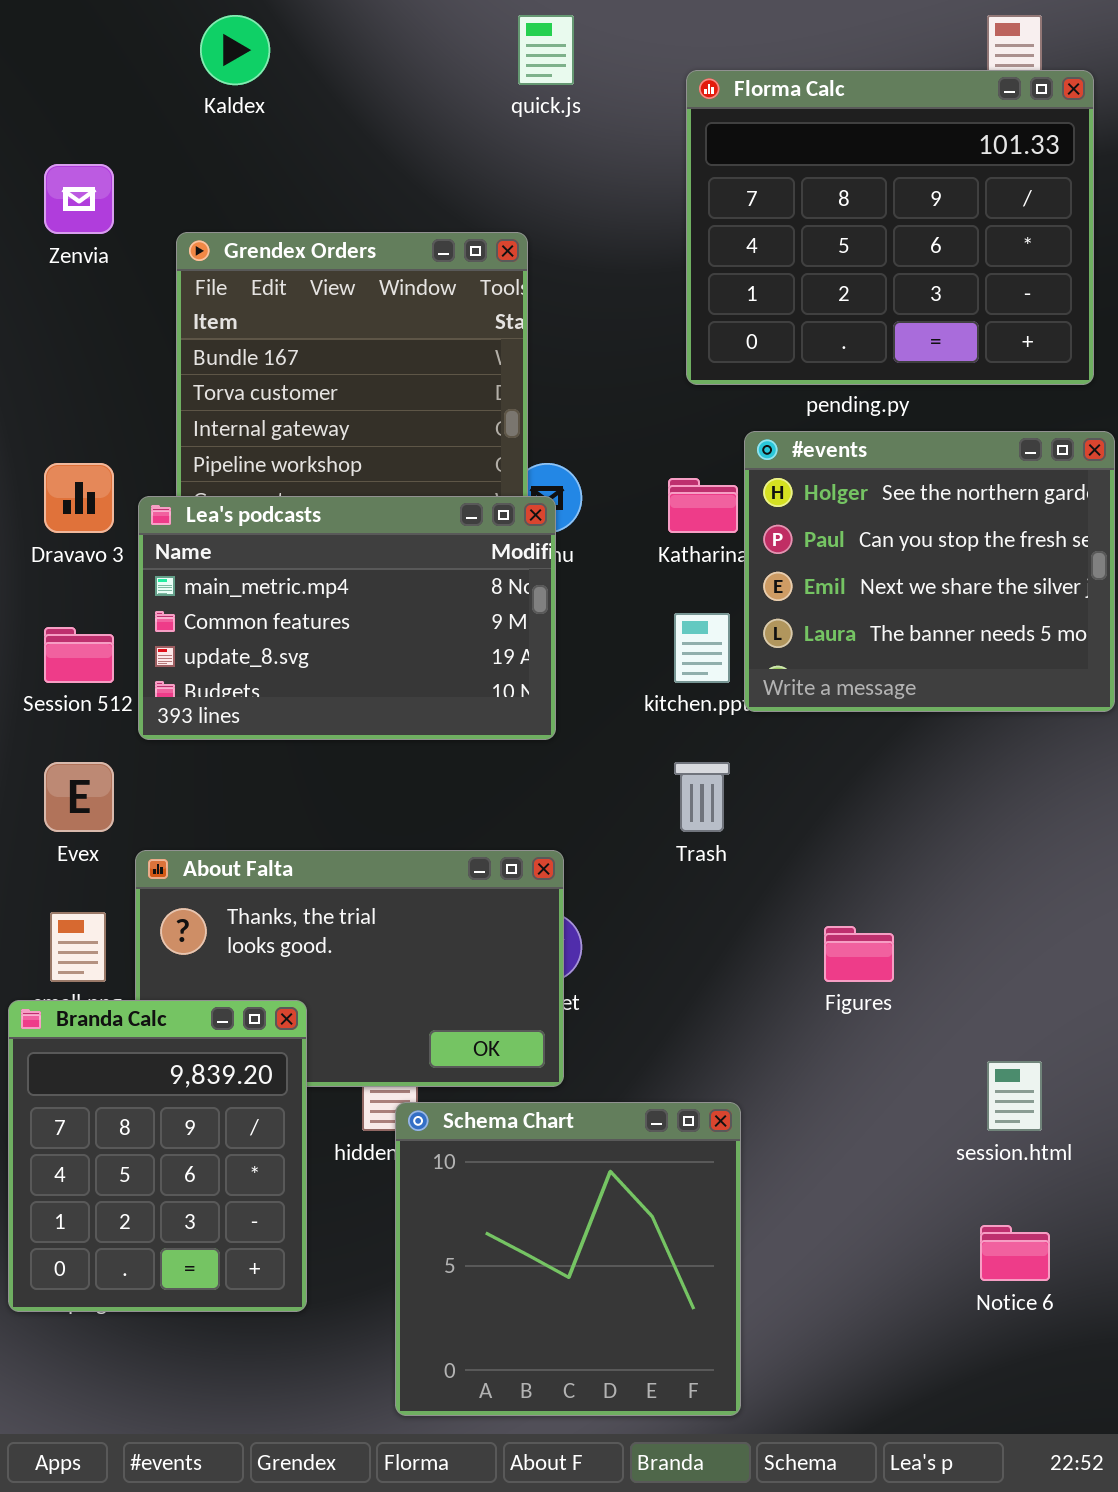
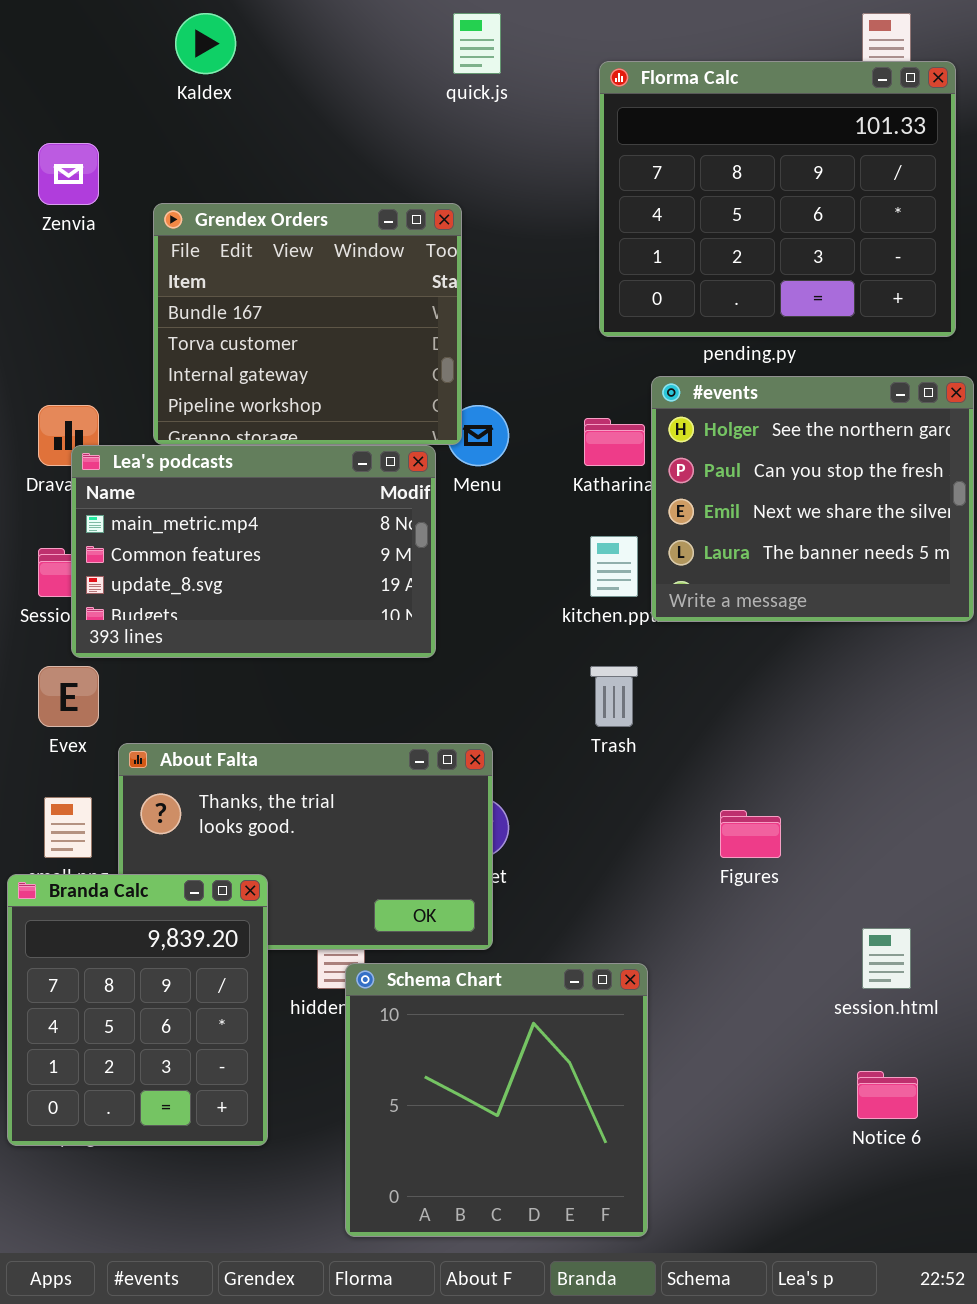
Lea's podcasts: [138,496,556,740] -> [71,445,436,658], moved

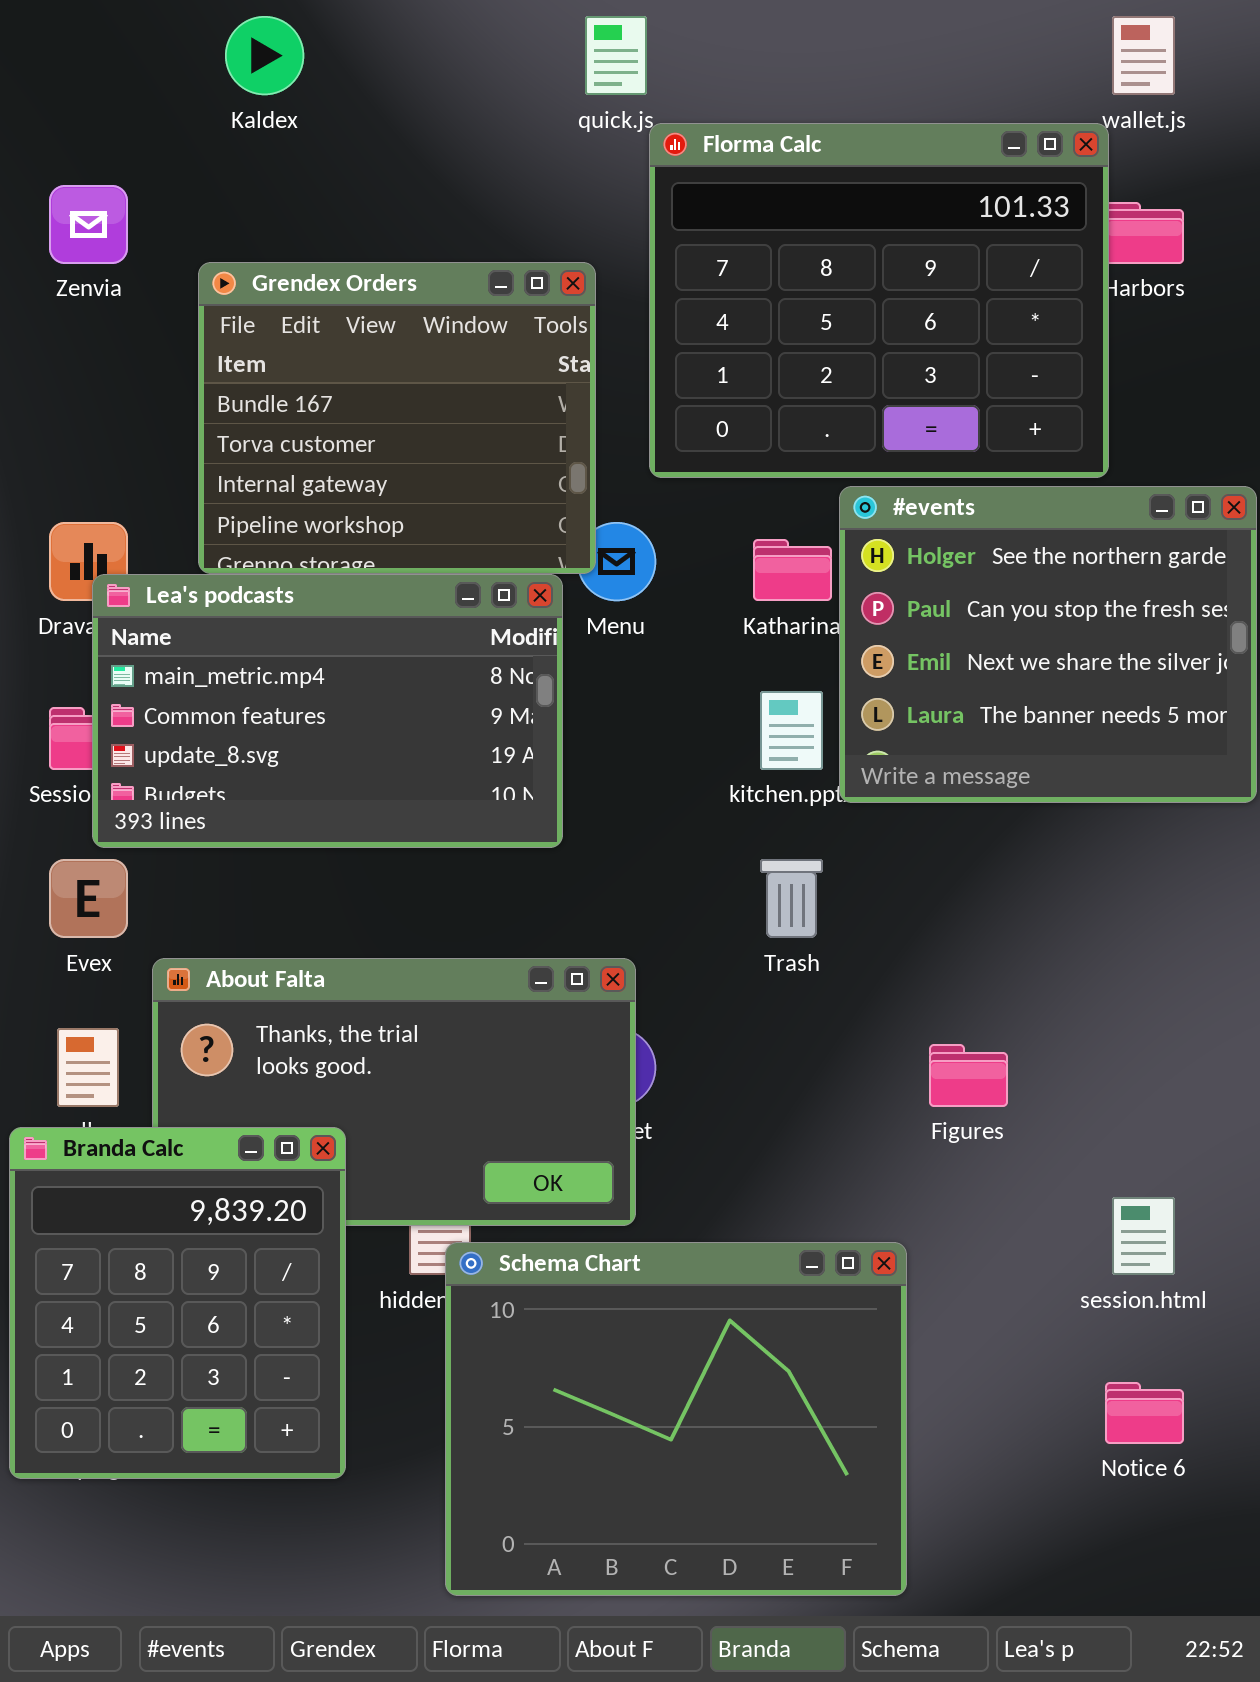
Florma Calc: [599,61,956,337] -> [649,123,1109,478], moved
Schema Chart: [345,963,648,1237] -> [445,1242,907,1596], resized

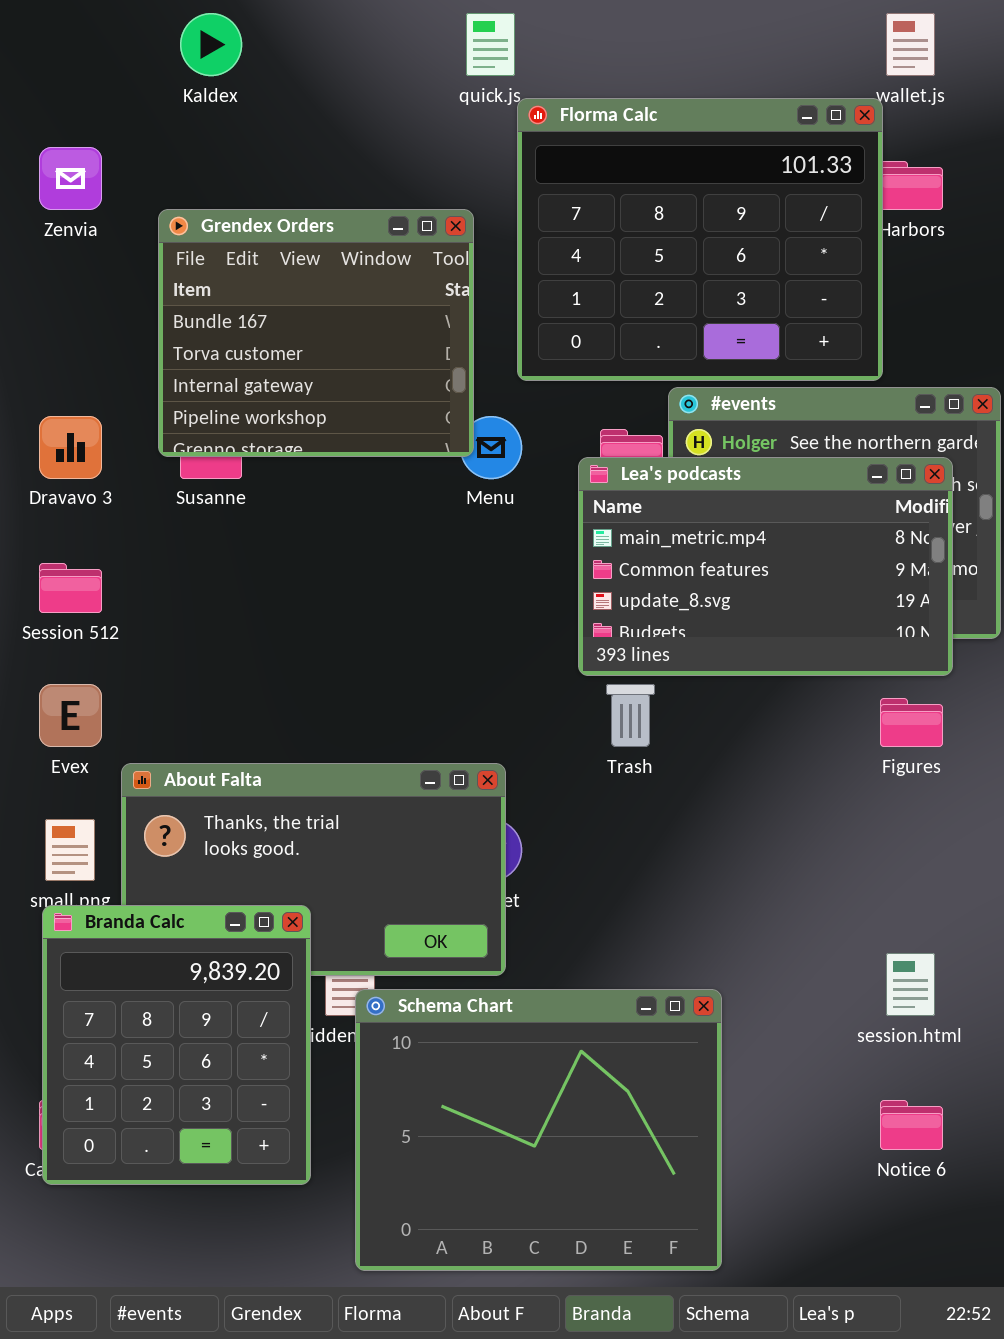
Lea's podcasts: [92,574,563,848] -> [578,457,953,676], moved
Figures: [929,1044,1008,1107] -> [880,698,943,747], moved
Branda Calc: [9,1127,346,1479] -> [42,905,311,1185], moved

